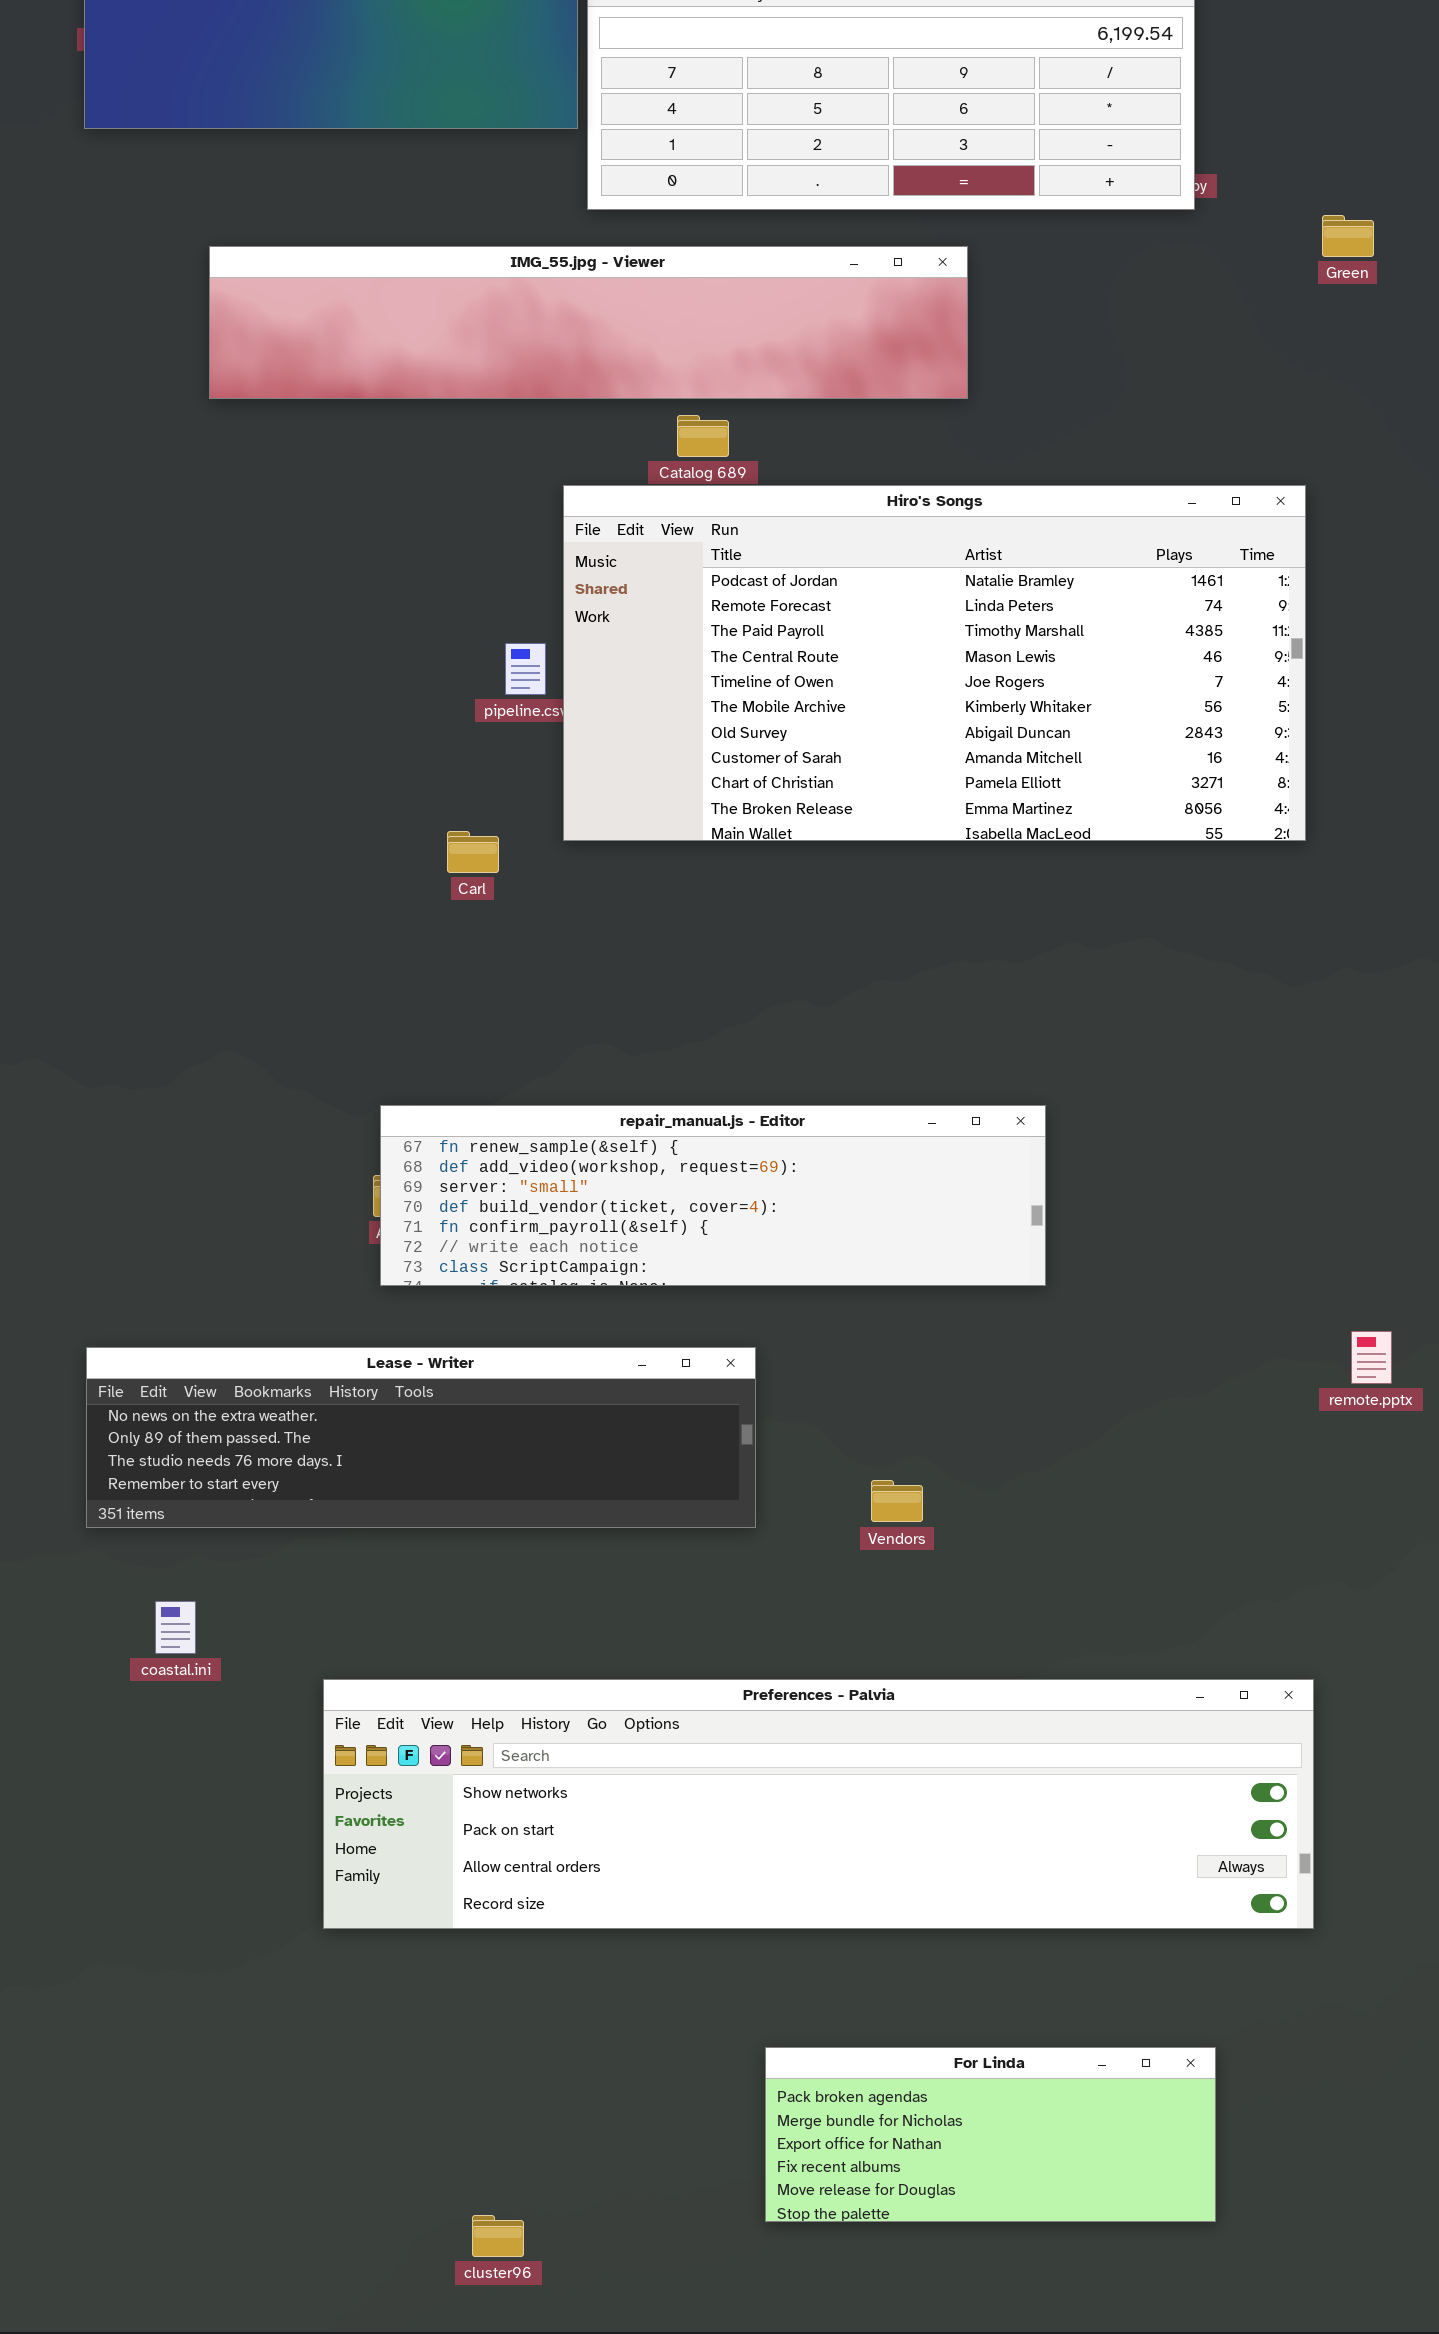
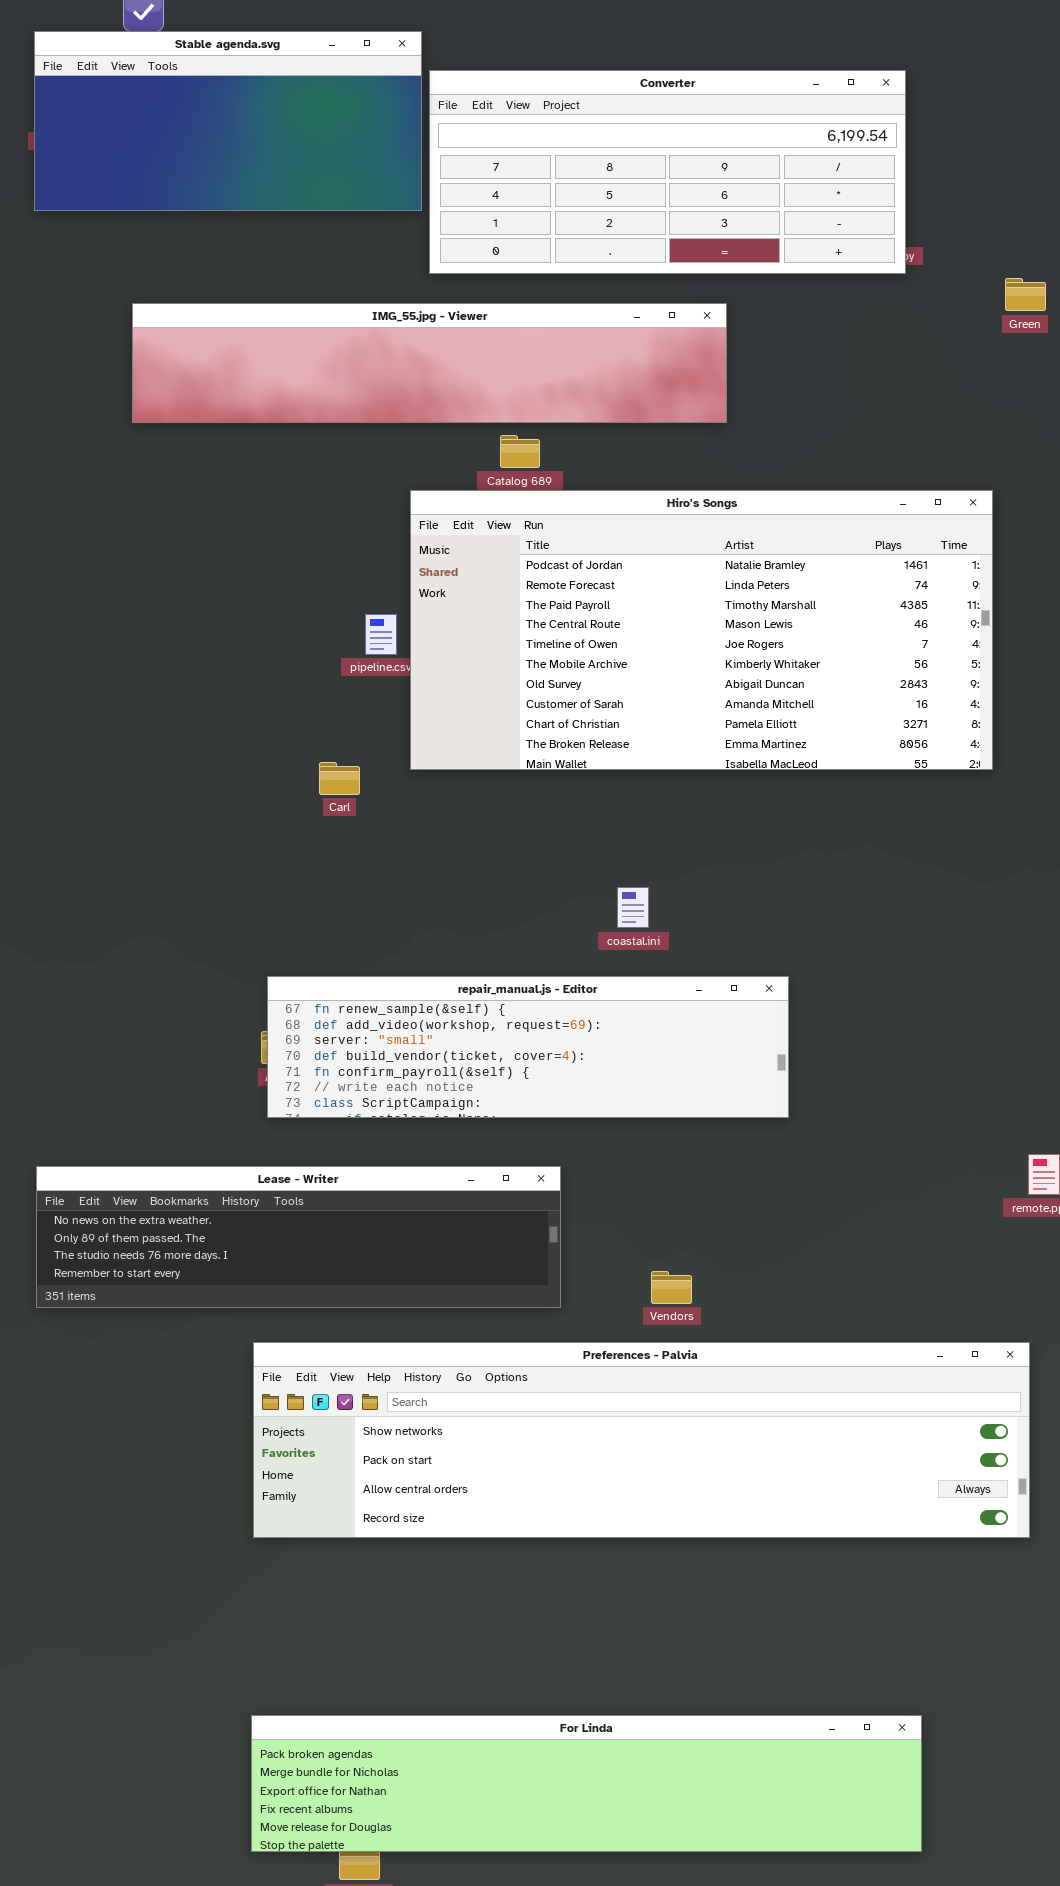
coastal.ini: [155,1601,196,1654] -> [617,887,649,928], moved
Preferences - Palvia: [323,1679,1314,1929] -> [253,1342,1030,1538], moved
For Linda: [765,2047,1216,2222] -> [251,1715,922,1852], resized

